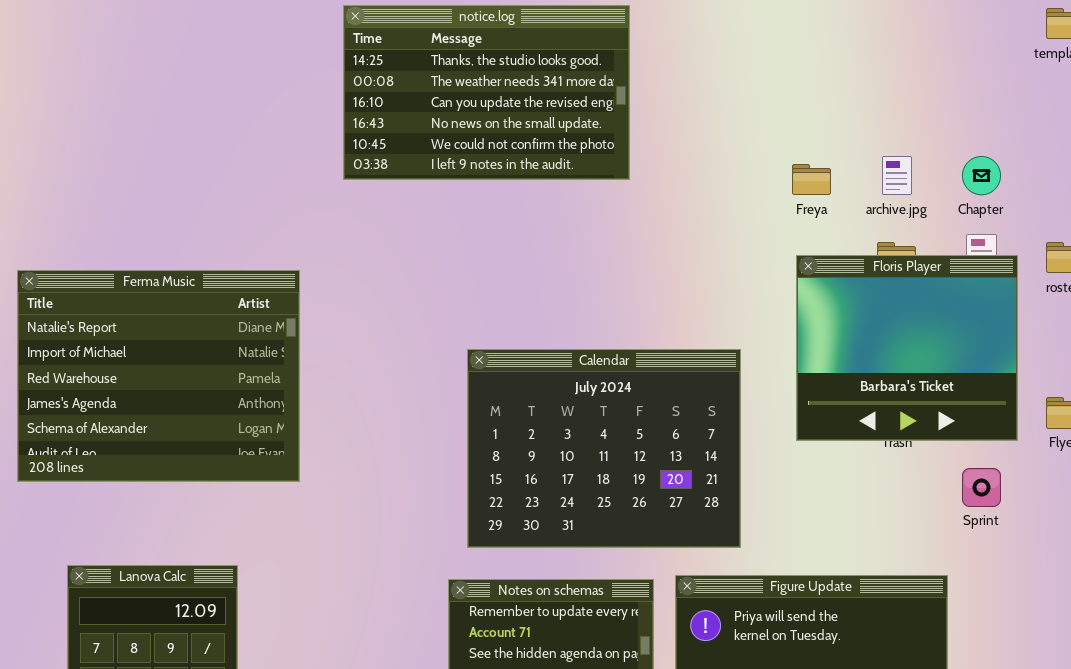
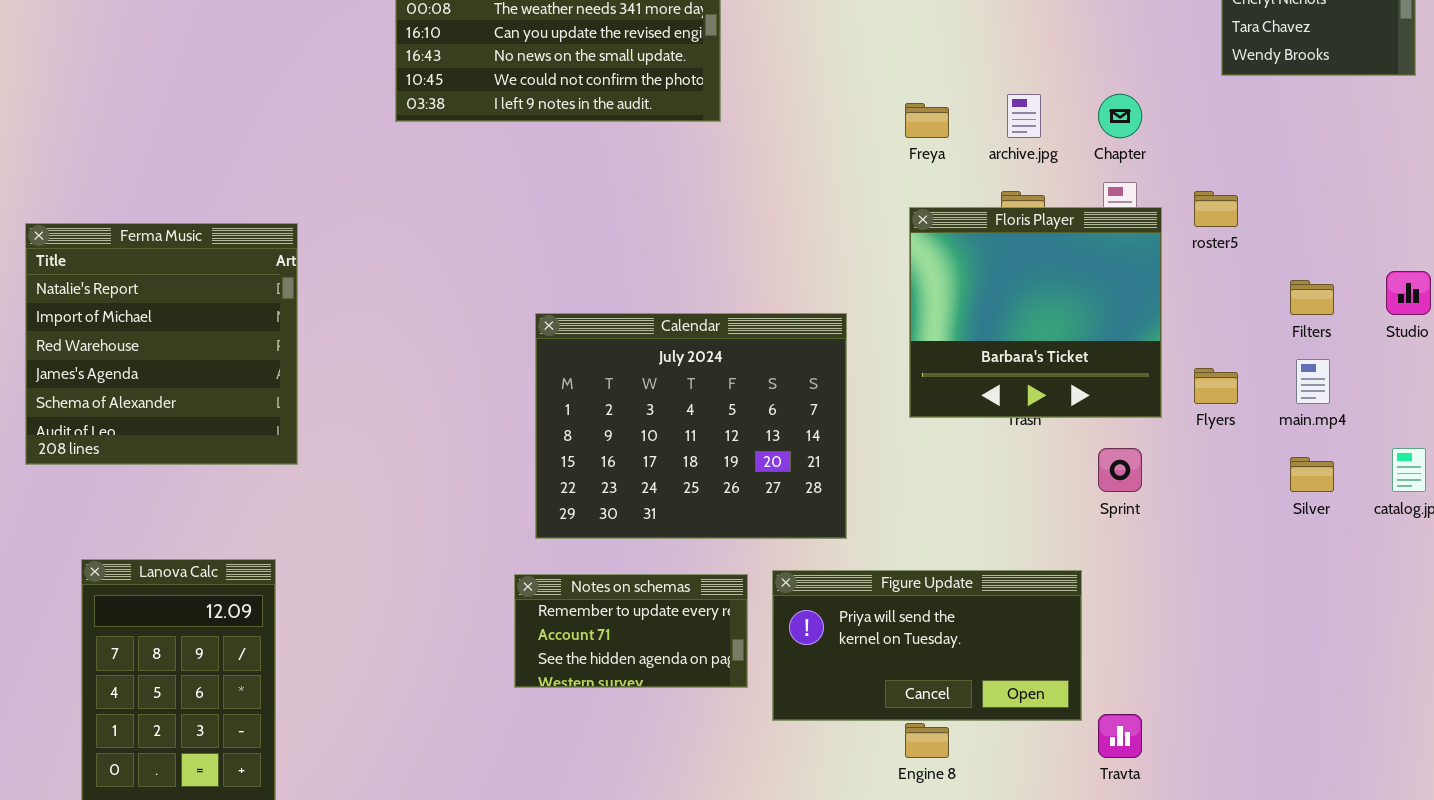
Ferma Music: [17,270,300,482] -> [25,223,298,465], resized

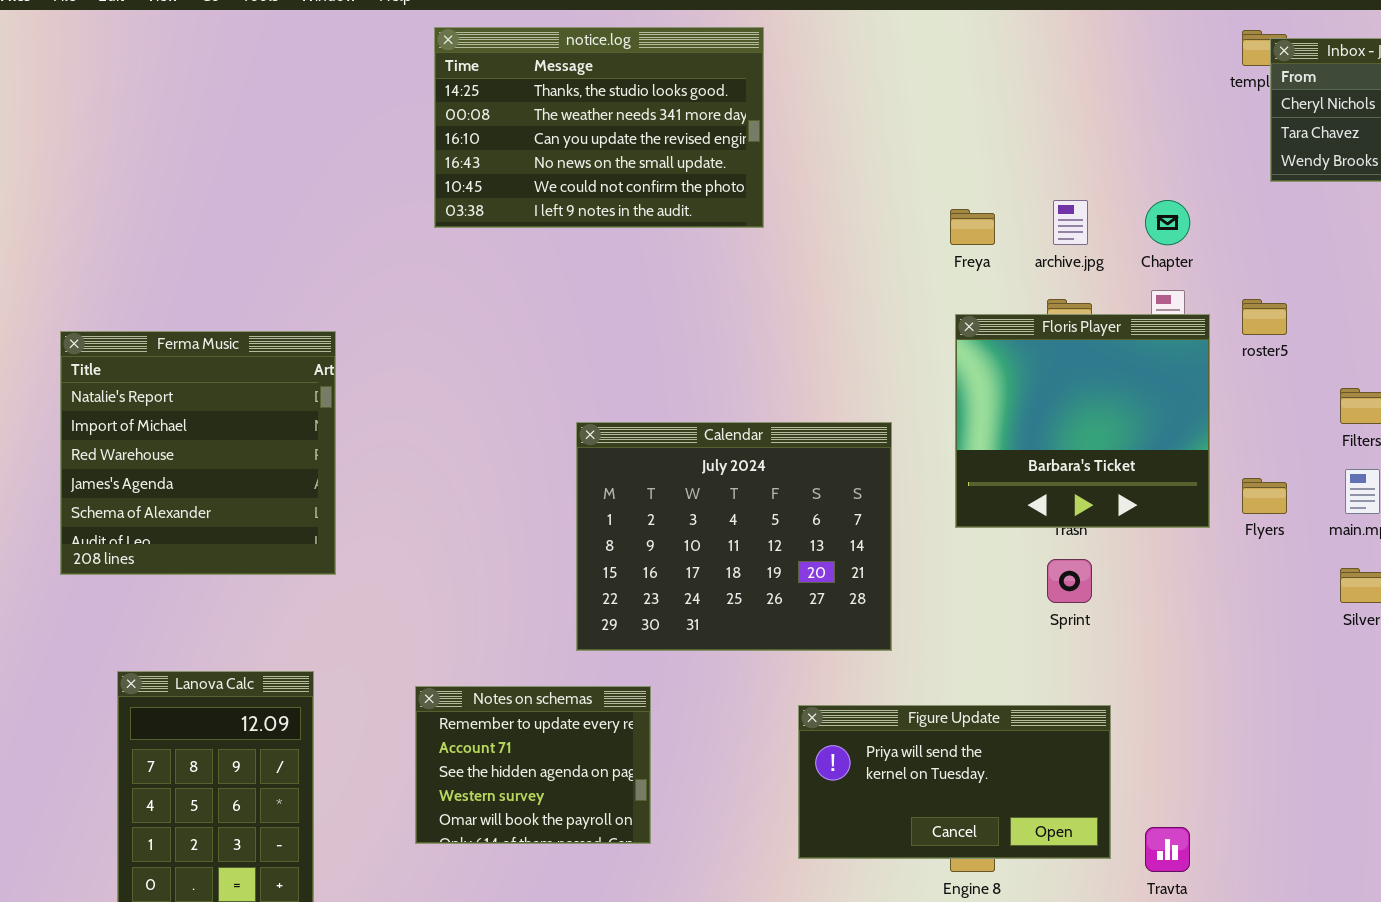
Sprint: [1098,448,1142,492] -> [1047,559,1092,603], moved
Figure Update: [772,570,1082,721] -> [798,705,1111,859], moved
Notes on schemas: [514,574,748,688] -> [415,686,651,844], moved, resized

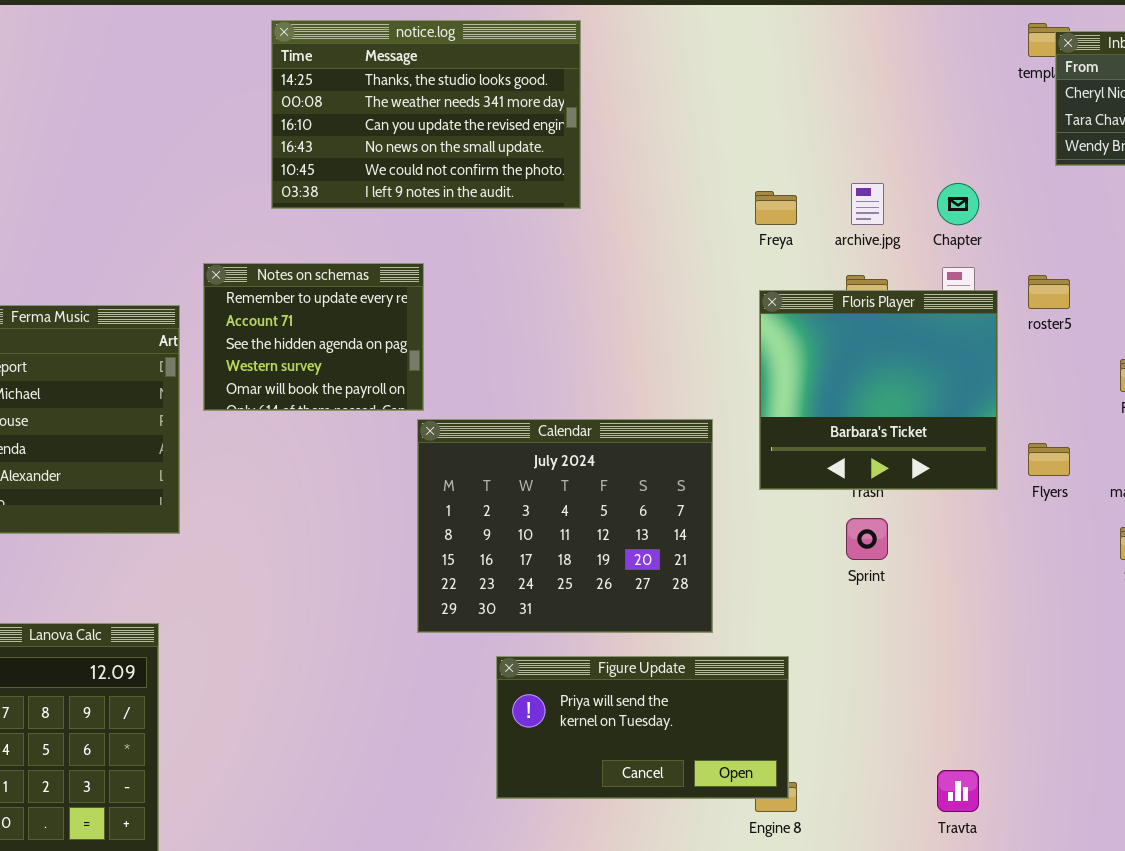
Calendar: [576,422,892,651] -> [417,419,713,633], moved
Notes on schemas: [415,686,651,844] -> [203,263,424,411], moved
Figure Update: [798,705,1111,859] -> [496,656,789,799], moved

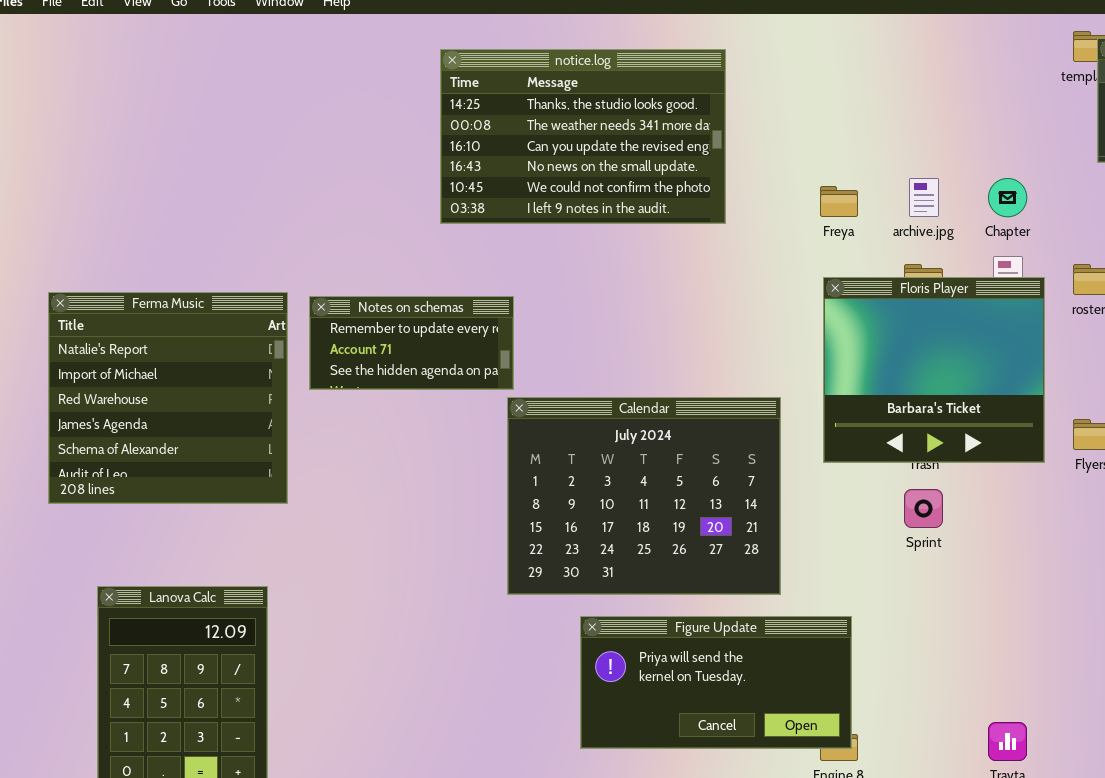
notice.log: [271,20,581,209] -> [440,49,726,224], moved
Notes on schemas: [203,263,424,411] -> [309,296,514,390], resized

